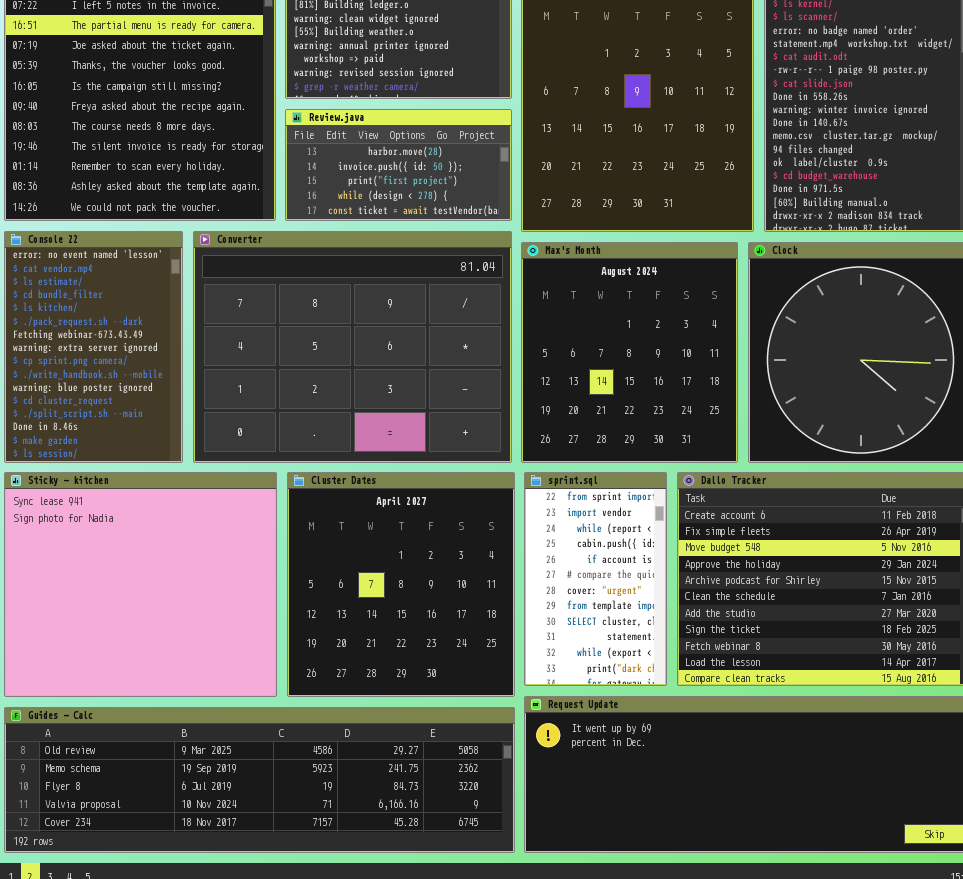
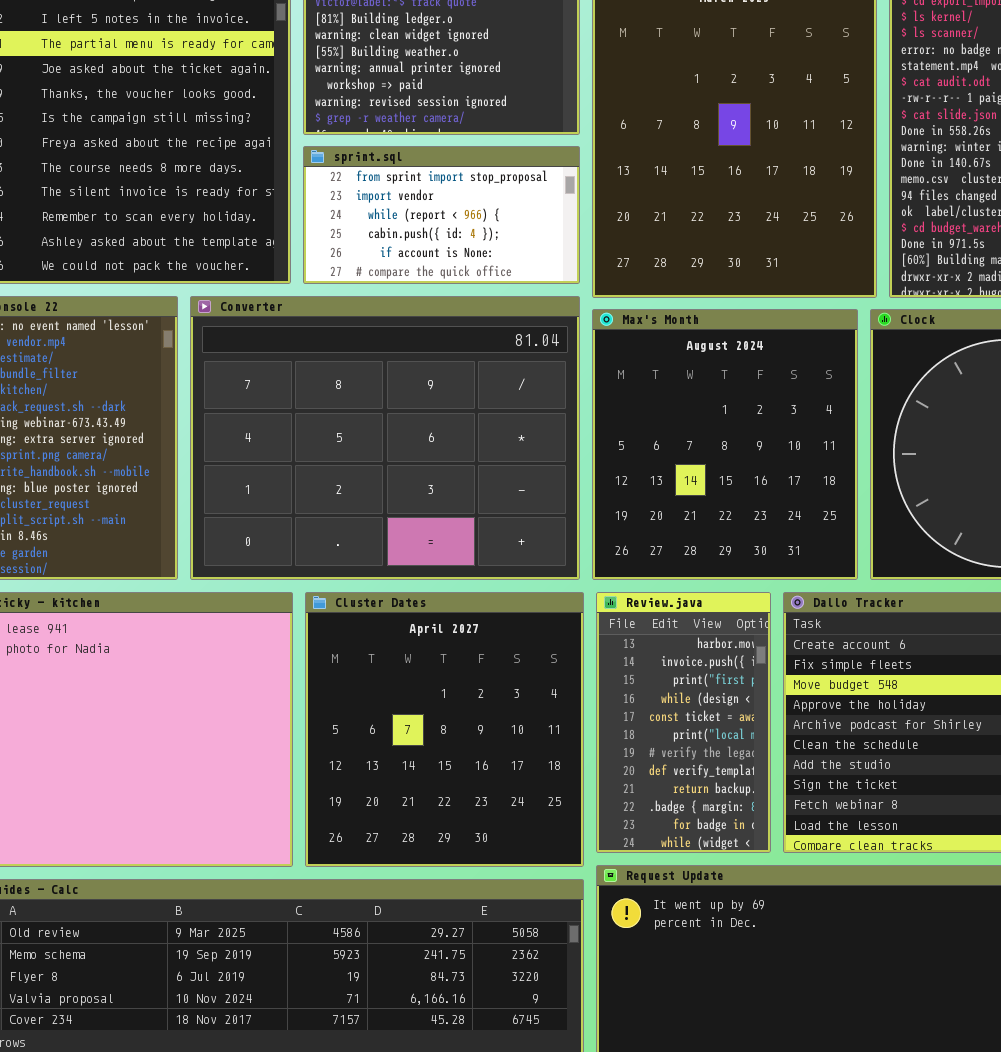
Review.java: [285,109,512,221] -> [596,592,771,853], moved, resized
sprint.sql: [524,472,667,686] -> [303,146,580,284], moved, resized

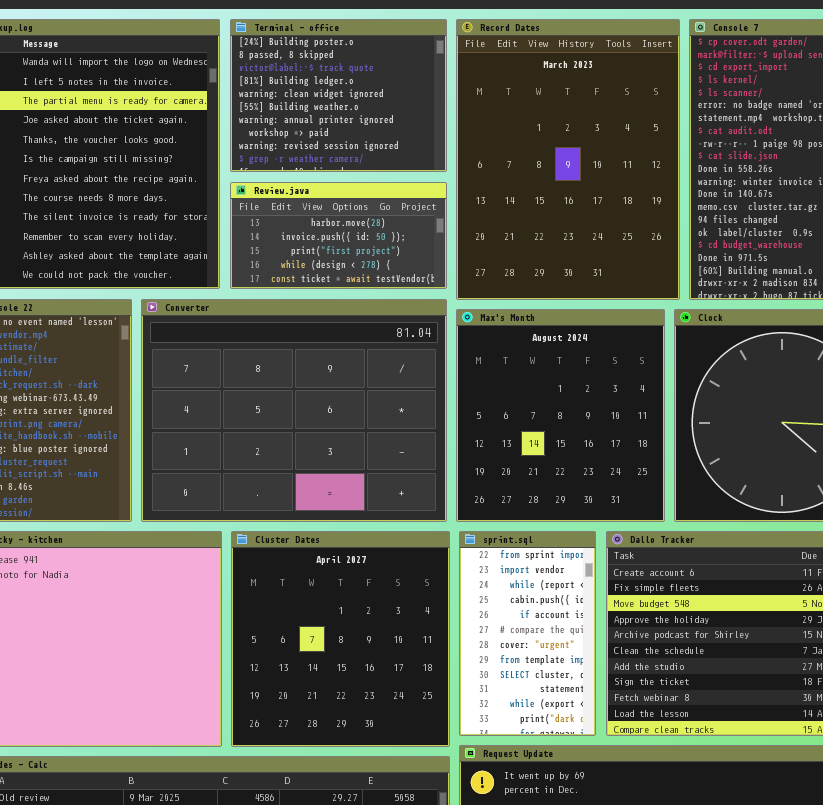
sprint.sql: [303,146,580,284] -> [459,531,596,736], moved, resized
Review.java: [596,592,771,853] -> [230,182,447,289], moved, resized

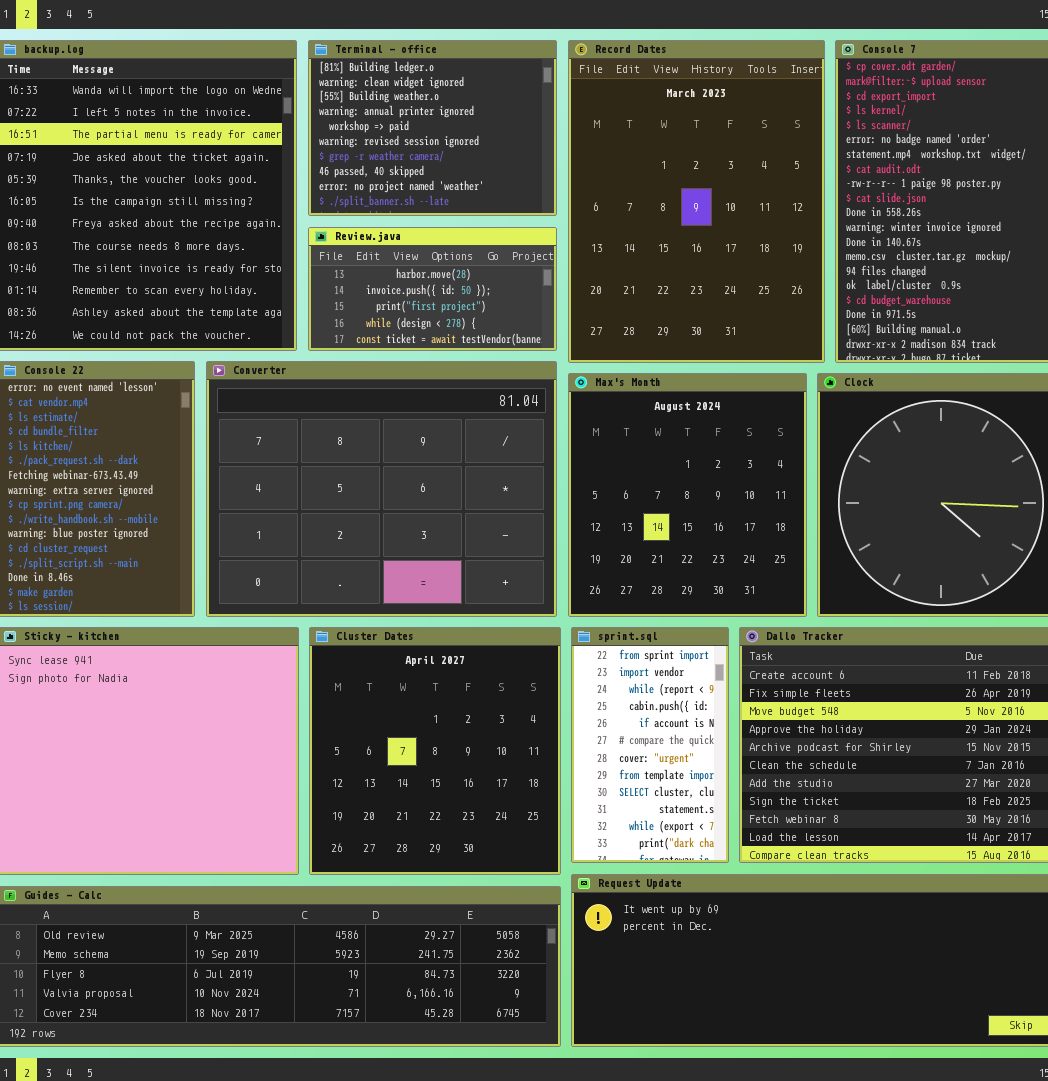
Terminal - office: [230,19,447,172] -> [308,40,557,216], scrolled down 3 rows

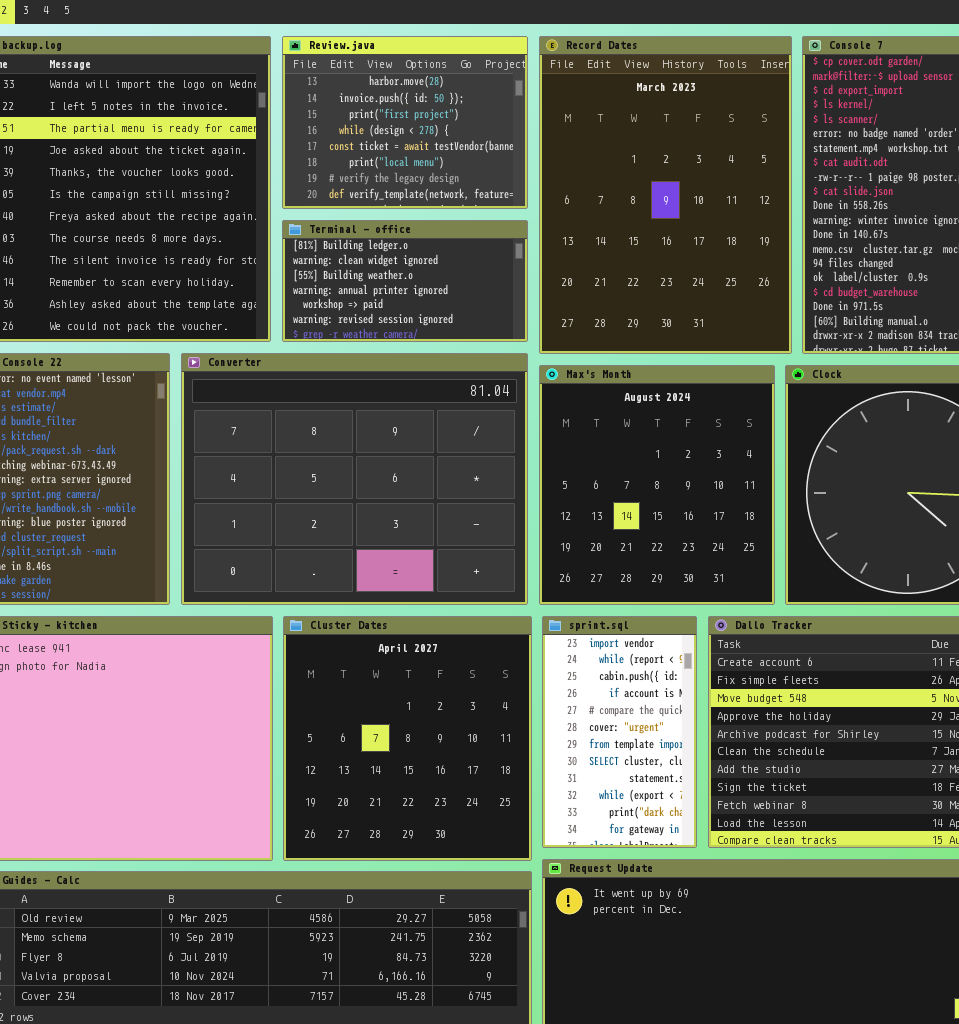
Terminal - office: [308,40,557,216] -> [282,220,528,342], moved, resized
Review.java: [308,227,557,351] -> [282,36,528,209], moved, resized
sprint.sql: [571,627,729,863] -> [542,616,697,848], scrolled down 1 row

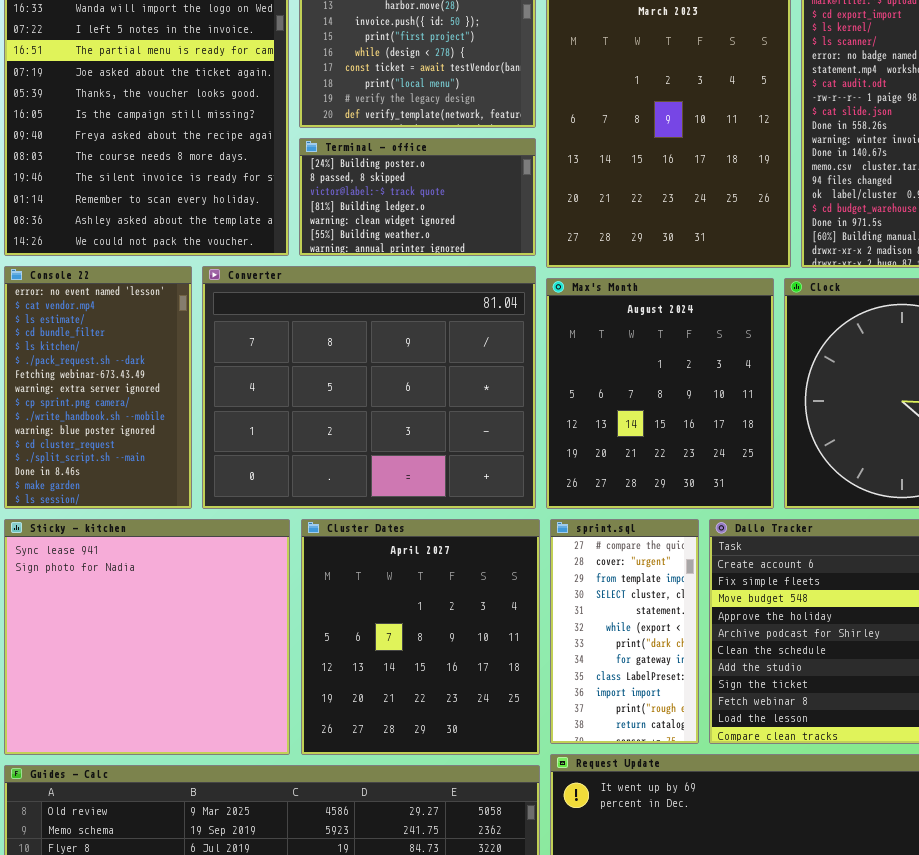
Terminal - office: [282,220,528,342] -> [299,138,536,256], scrolled up 3 rows
sprint.sql: [542,616,697,848] -> [550,519,699,744], scrolled down 4 rows

